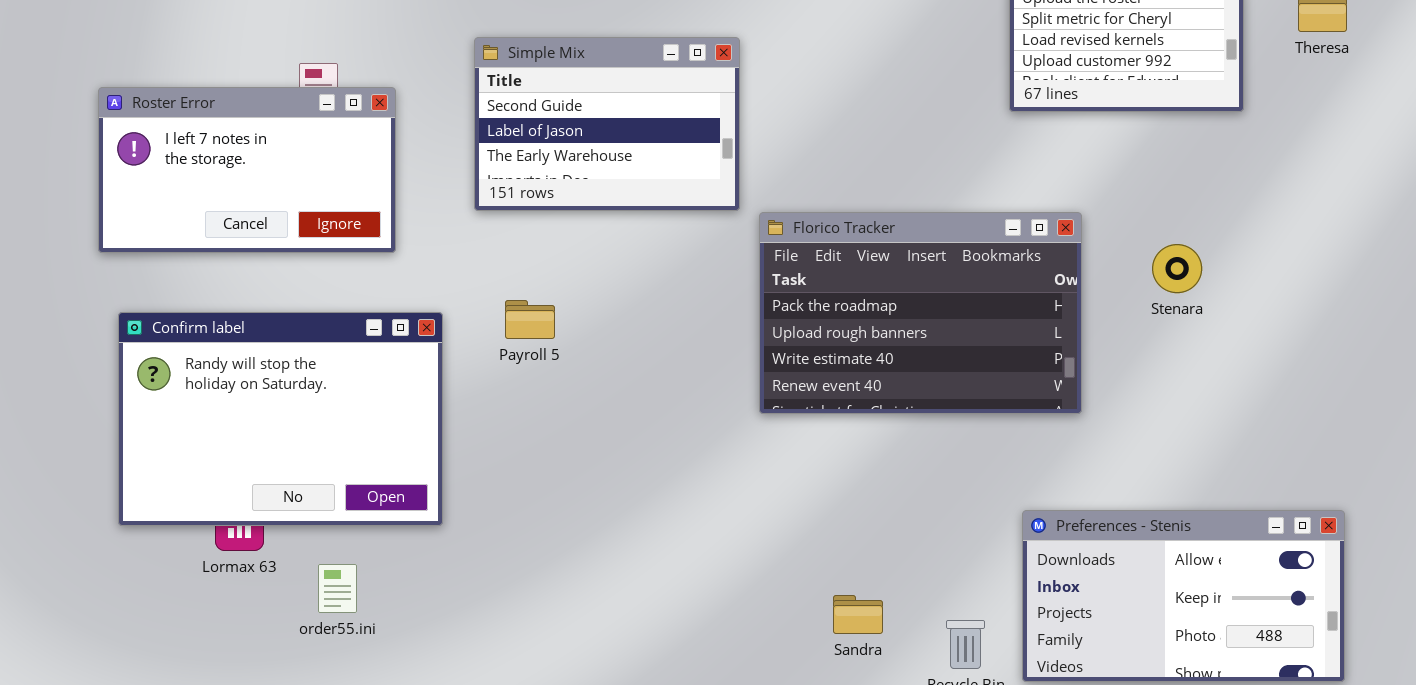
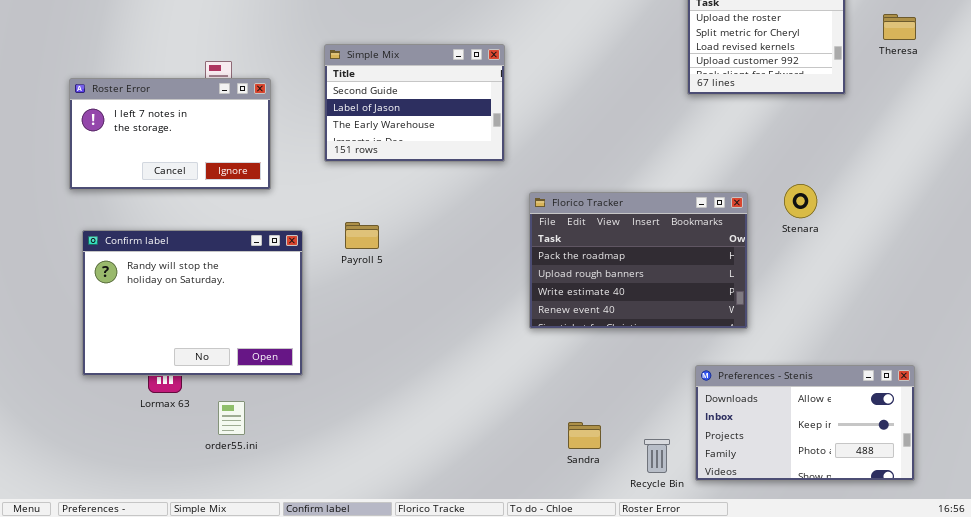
Florico Tracker: [759,212,1082,414] -> [529,192,748,329], moved

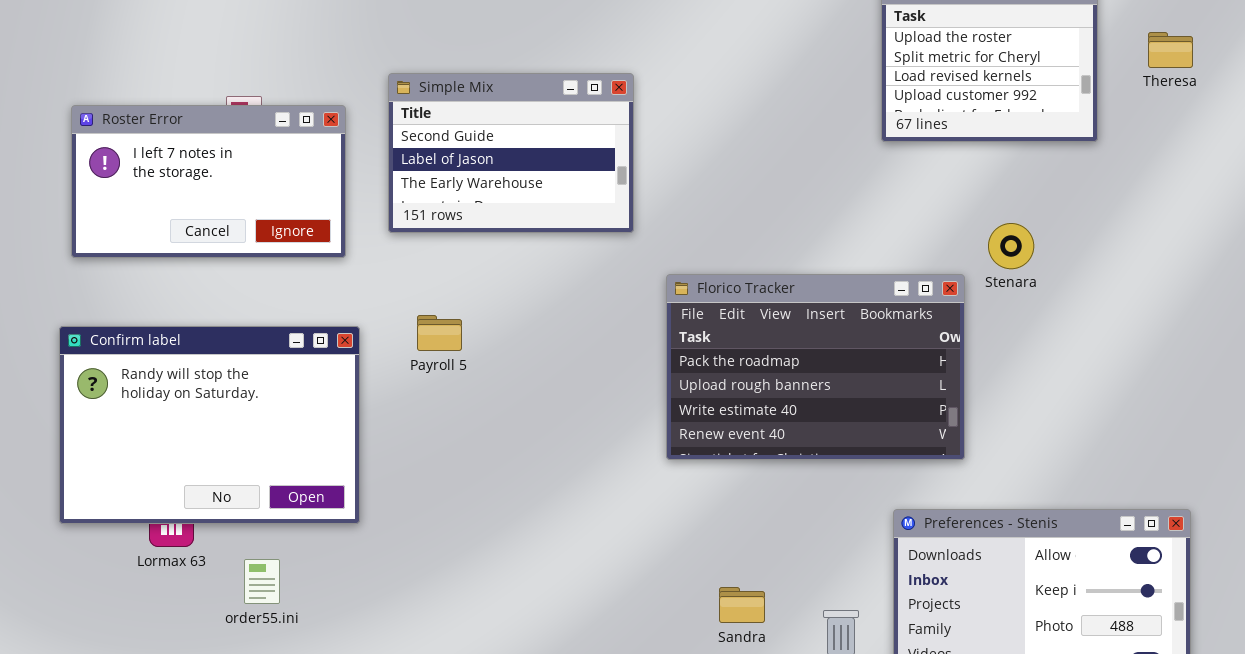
Roster Error: [69,78,271,190] -> [71,105,346,258], moved
Stenara: [784,184,817,218] -> [988,223,1034,269], moved

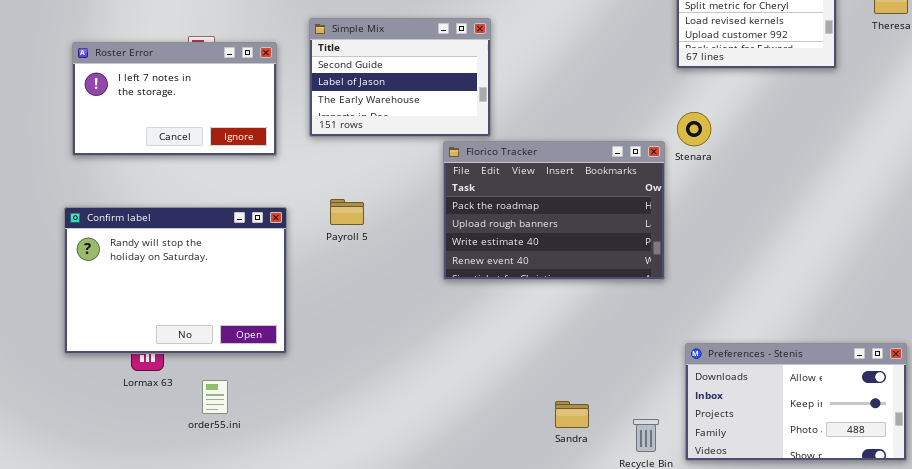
Stenara: [988,223,1034,269] -> [677,112,711,146], moved
Florico Tracker: [666,274,965,460] -> [443,141,665,280], moved

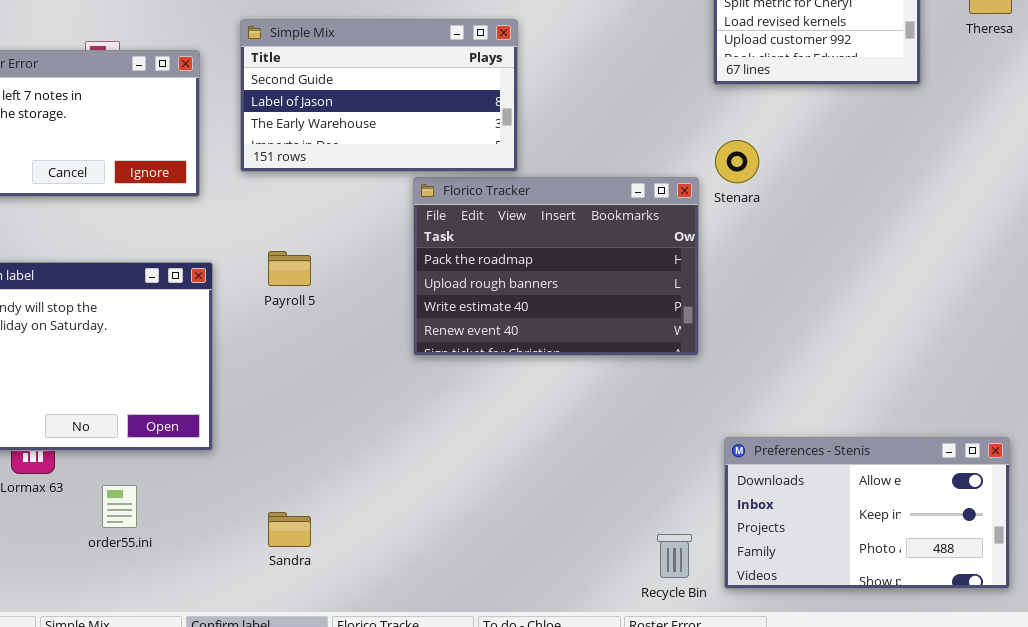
Simple Mix: [309,18,491,137] -> [240,19,518,172], resized
Sandra: [555,401,589,428] -> [268,512,311,547], moved

